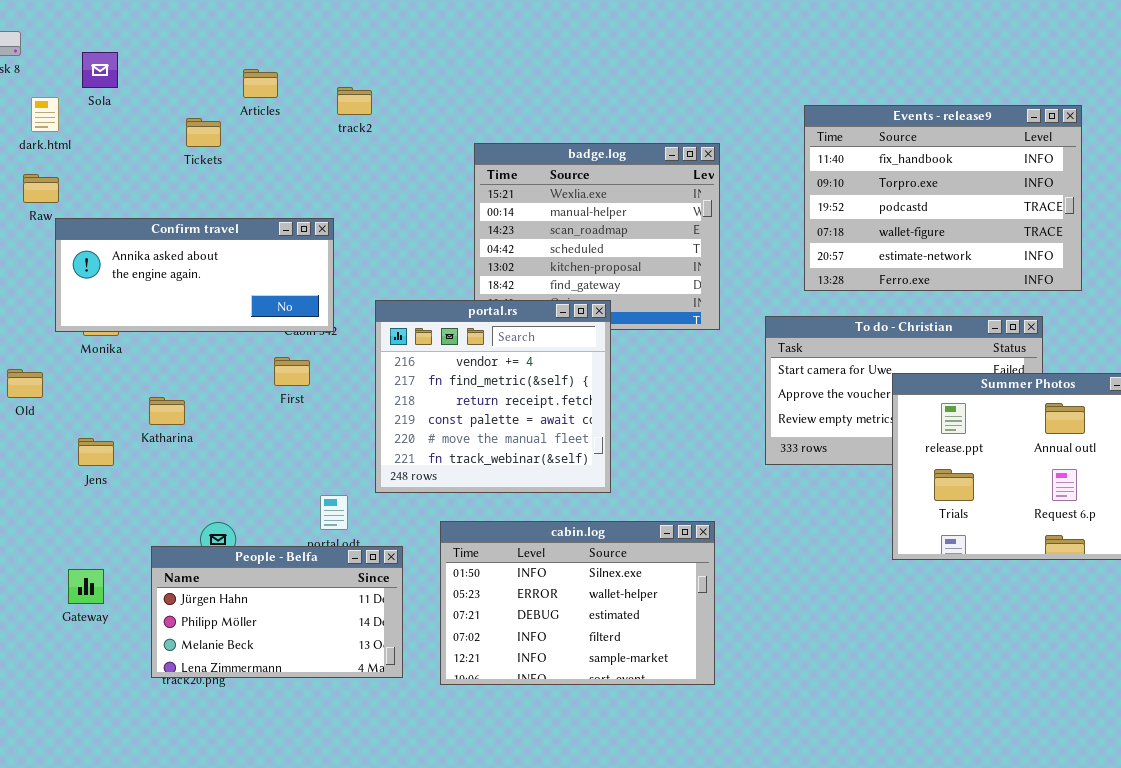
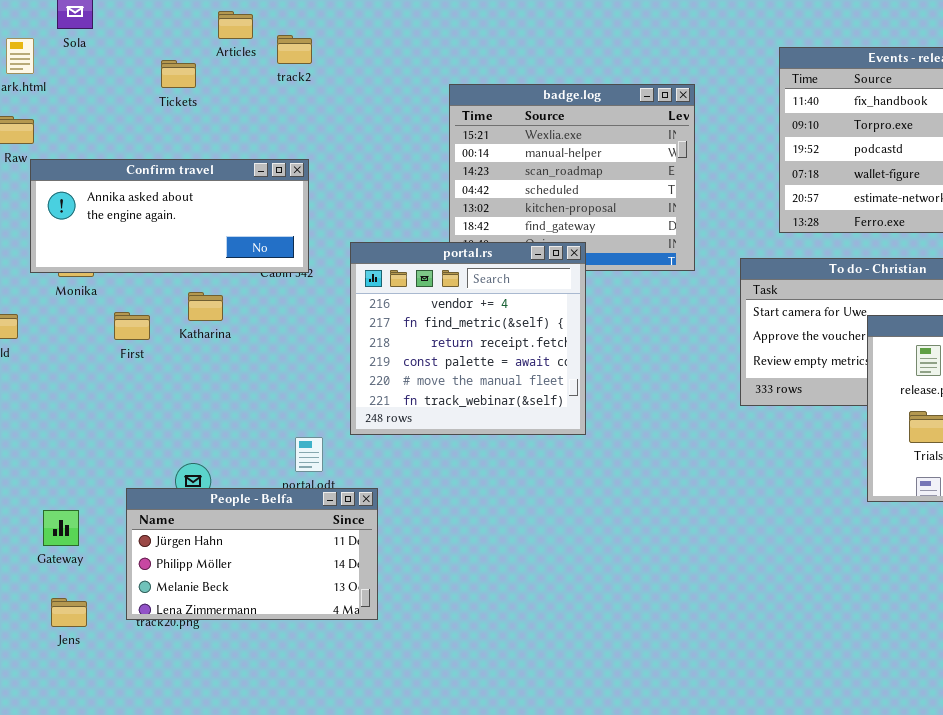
track2: [337,87,372,115] -> [277,35,312,64], moved
First: [274,357,310,386] -> [114,312,150,340], moved
Katharina: [149,397,185,425] -> [188,292,223,321], moved
Jens: [78,438,114,466] -> [51,598,87,627], moved
cabin.log: [440,521,715,685] -> none, closed

